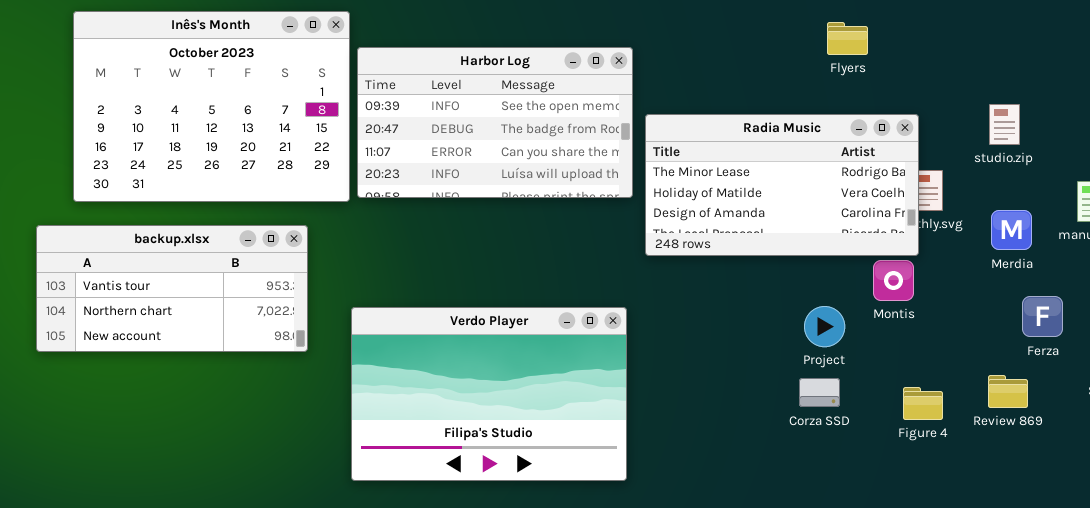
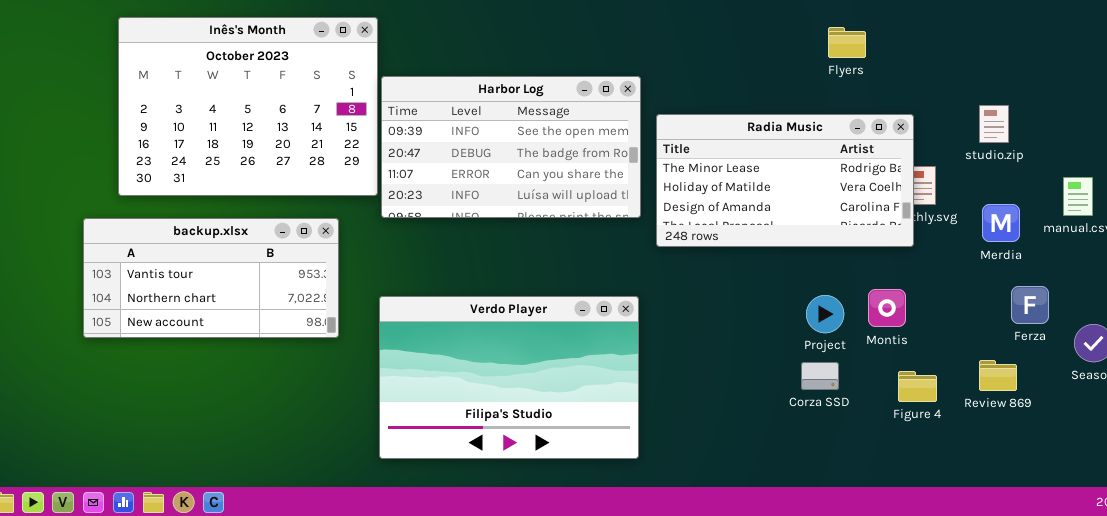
Harbor Log: [357,47,633,198] -> [381,76,641,218], moved
Montis: [873,260,914,301] -> [868,289,906,327], moved

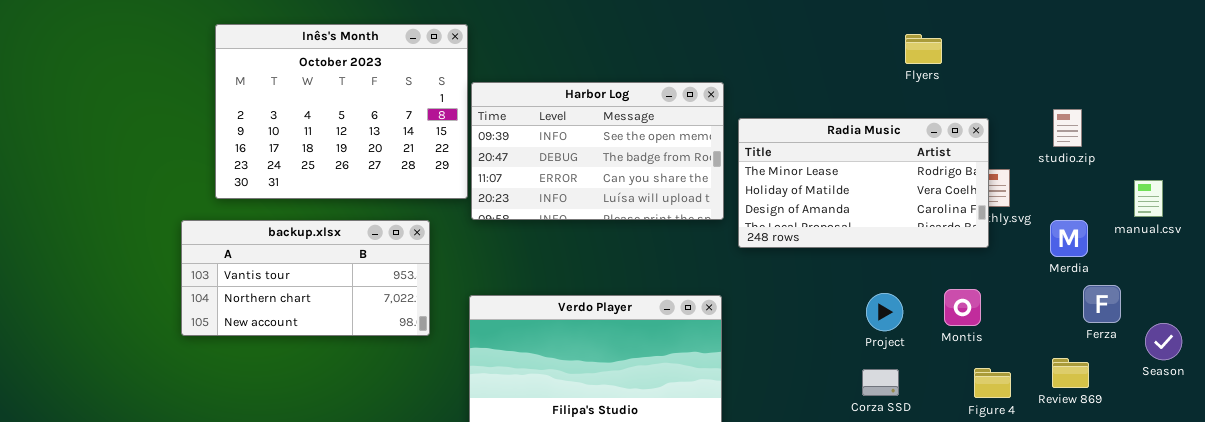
Merdia: [982,204,1020,242] -> [1050,220,1088,257], moved
Project: [806,295,844,333] -> [866,293,903,331], moved
Corza SSD: [801,362,839,390] -> [862,369,899,396], moved

